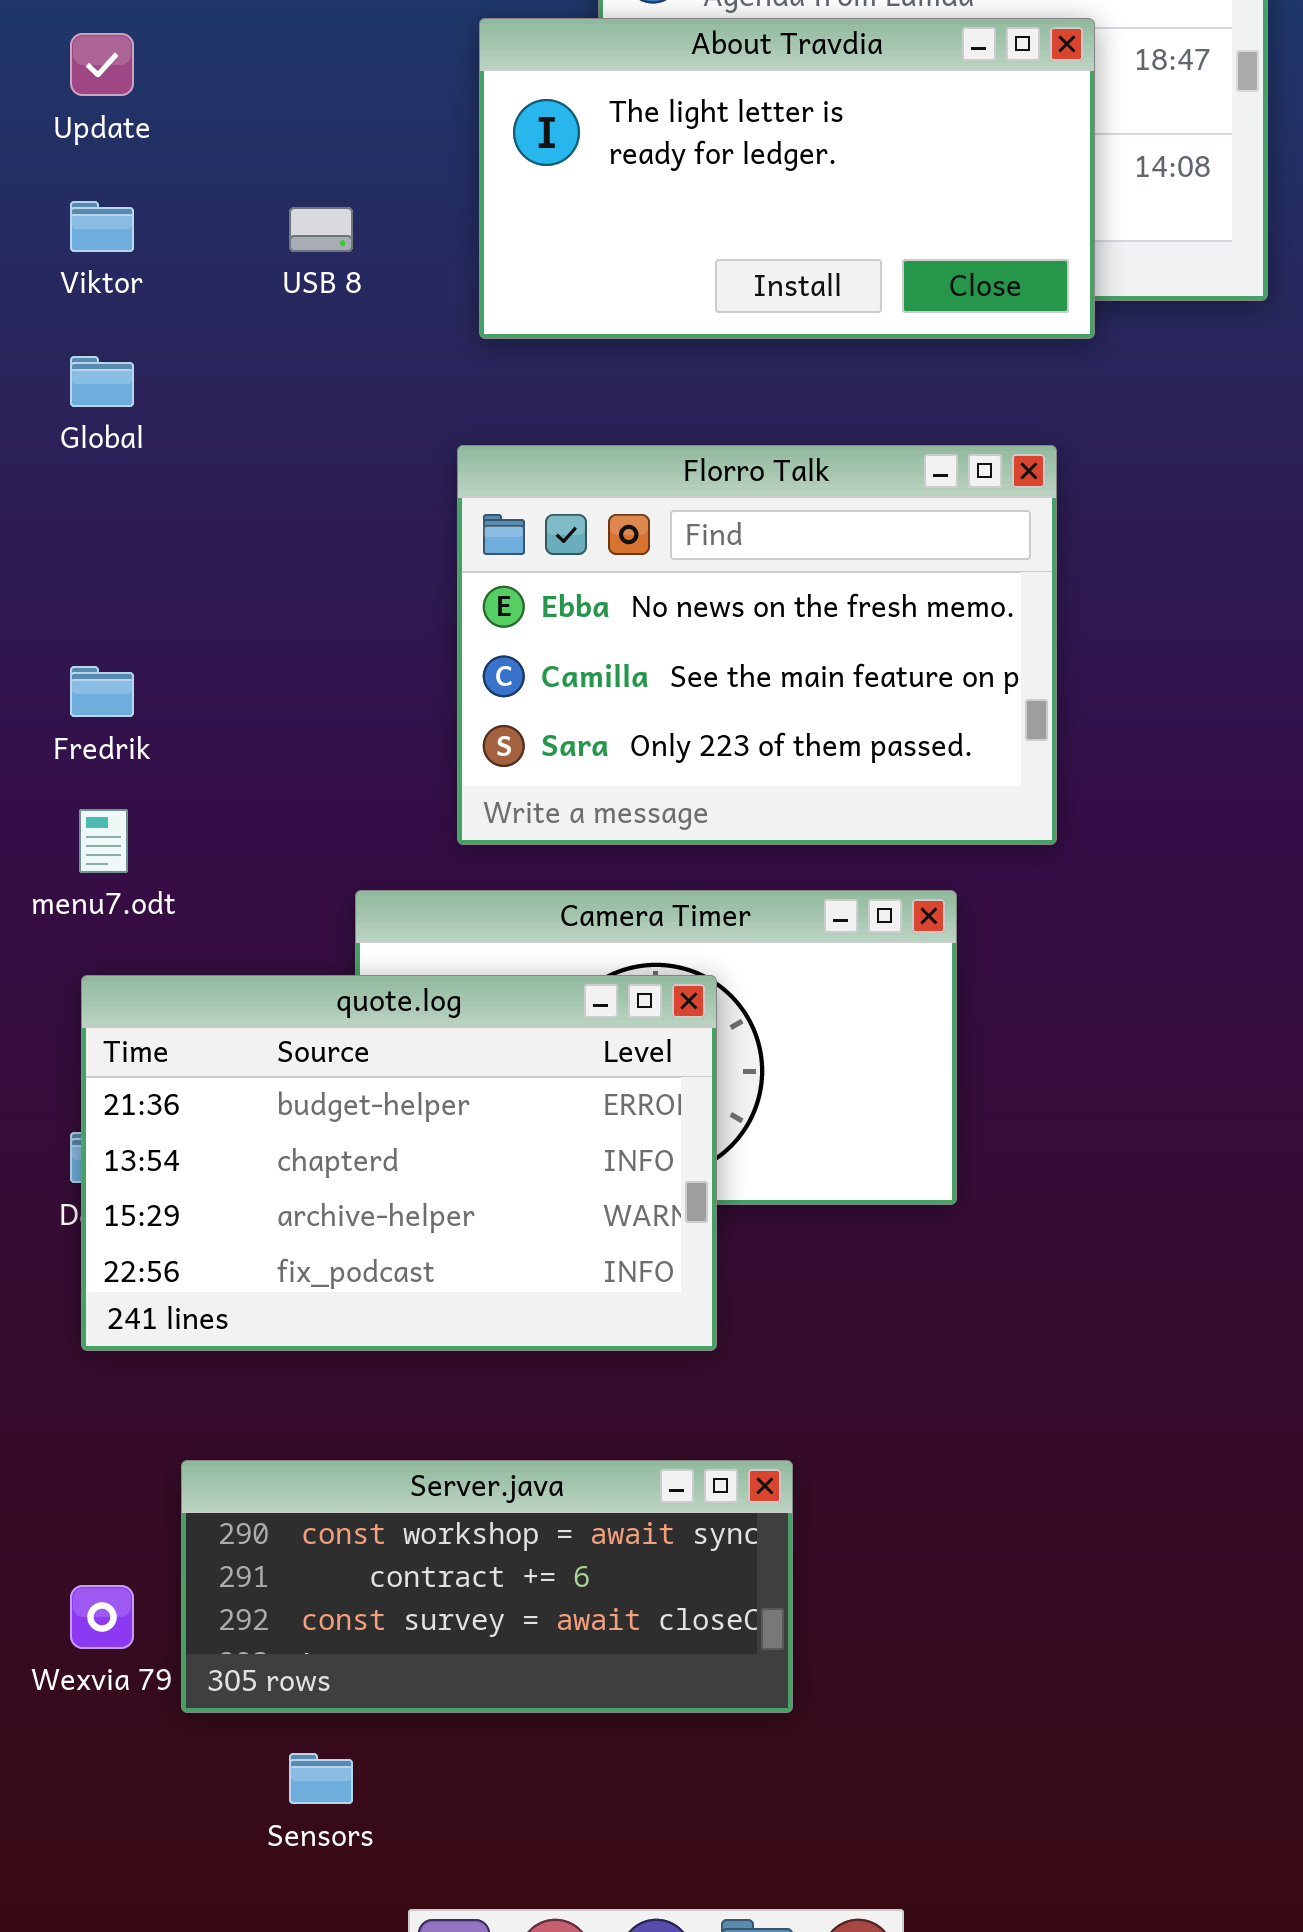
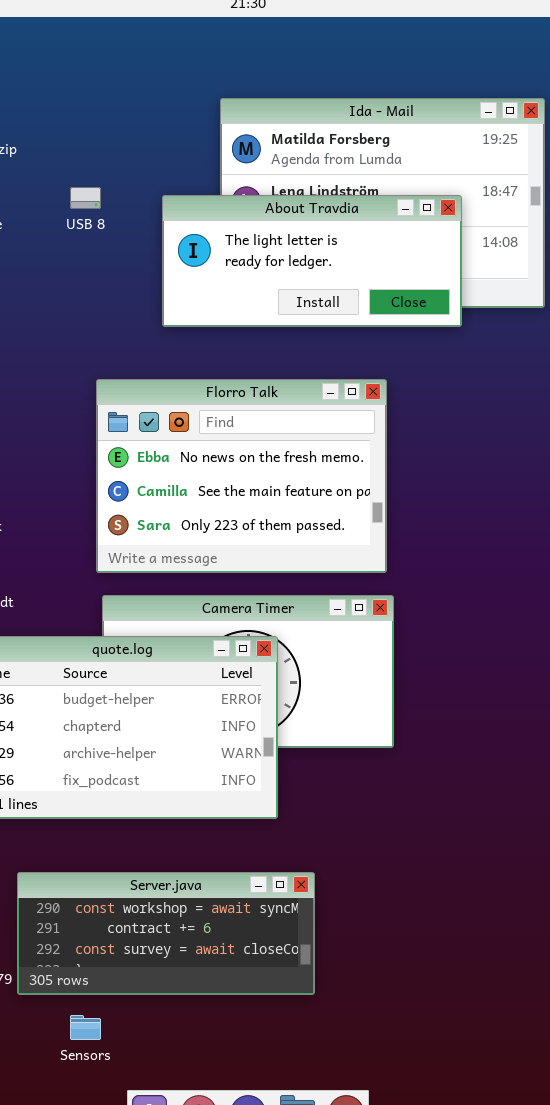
About Travdia: [479,18,1095,339] -> [162,195,462,327], resized
USB 8: [289,207,353,252] -> [70,187,101,209], moved
Florro Talk: [457,445,1057,845] -> [96,379,387,573], moved

